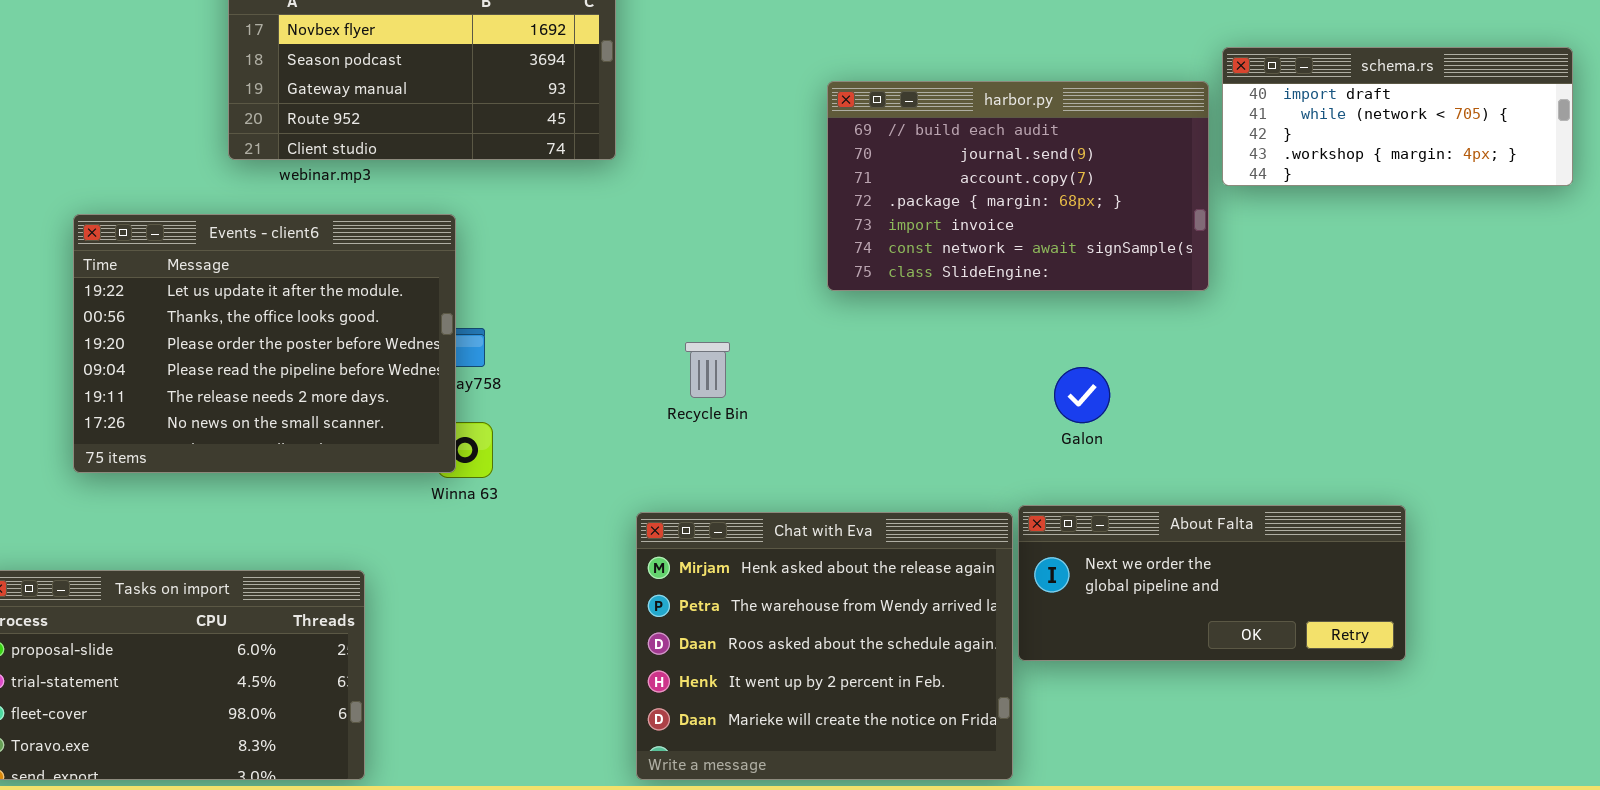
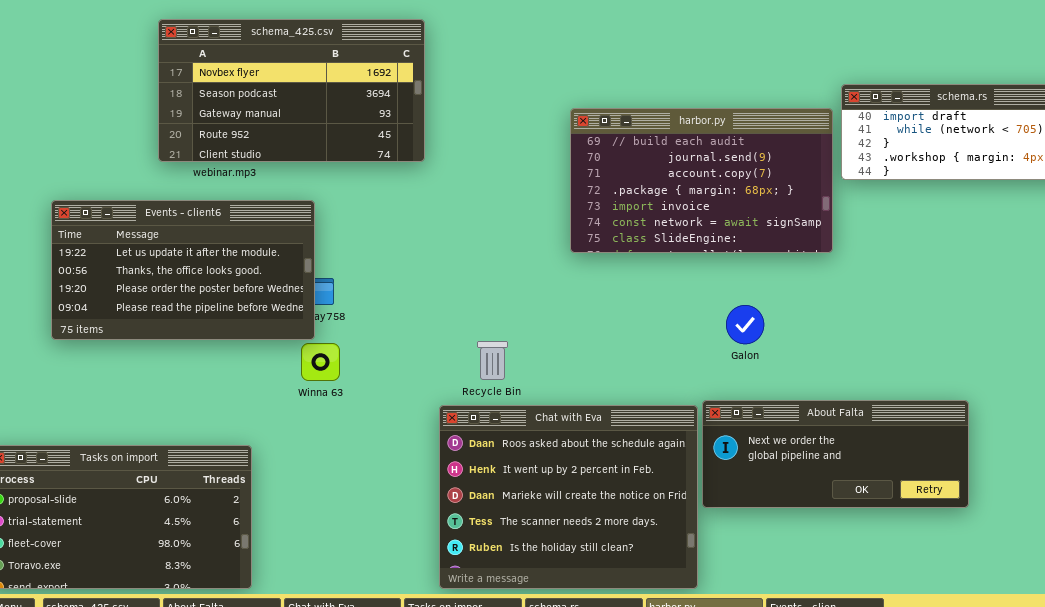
Events - client6: [73,214,456,473] -> [51,200,315,340], resized
Recycle Bin: [685,342,730,398] -> [477,341,508,380], moved
Chat with Eva: [636,512,1013,780] -> [439,405,698,589], scrolled down 2 rows

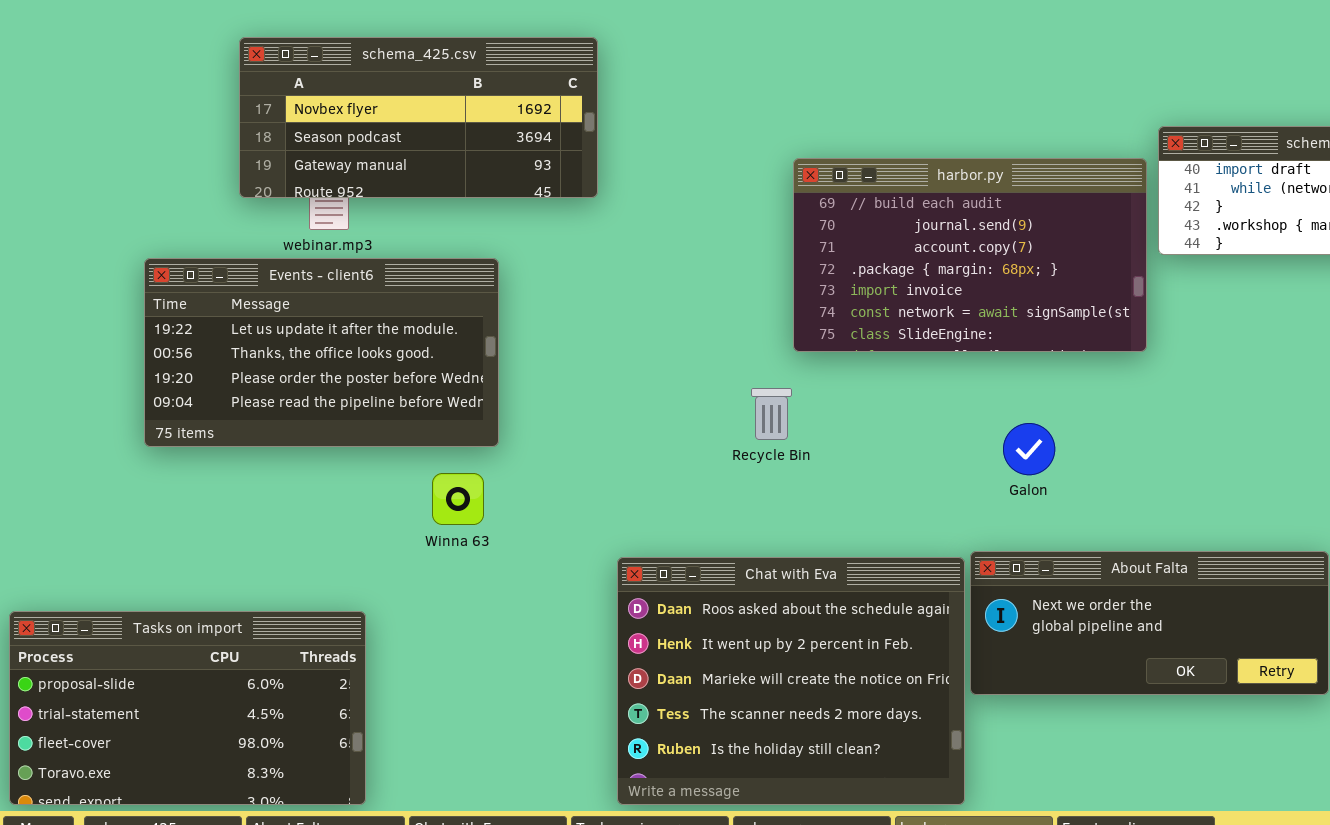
schema_425.csv: [158,19,425,162] -> [239,37,598,198], resized
Events - client6: [51,200,315,340] -> [144,258,499,447], moved
Recycle Bin: [477,341,508,380] -> [751,388,792,440], moved

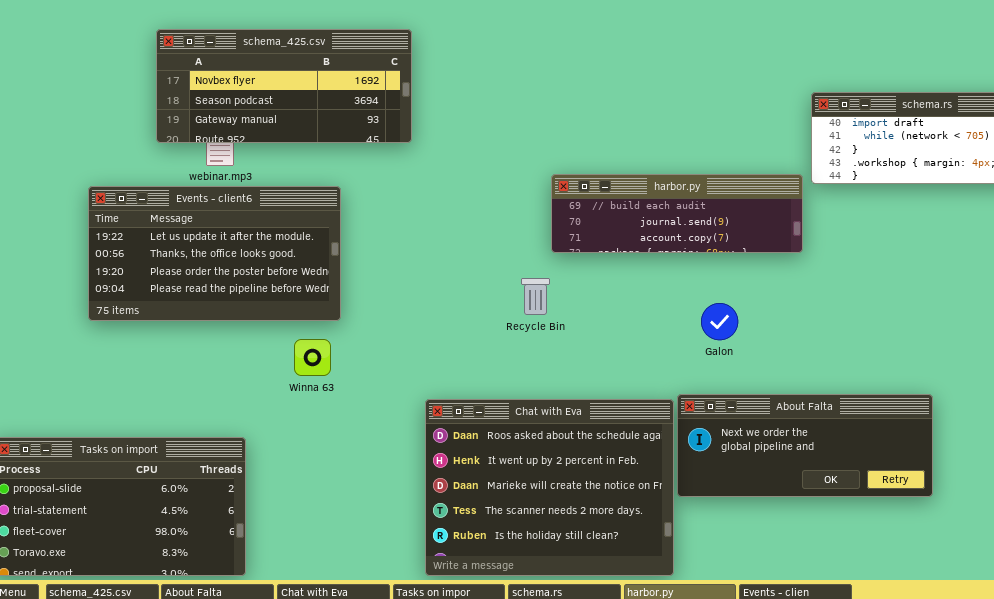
harbor.py: [793,158,1147,352] -> [551,174,803,253], resized

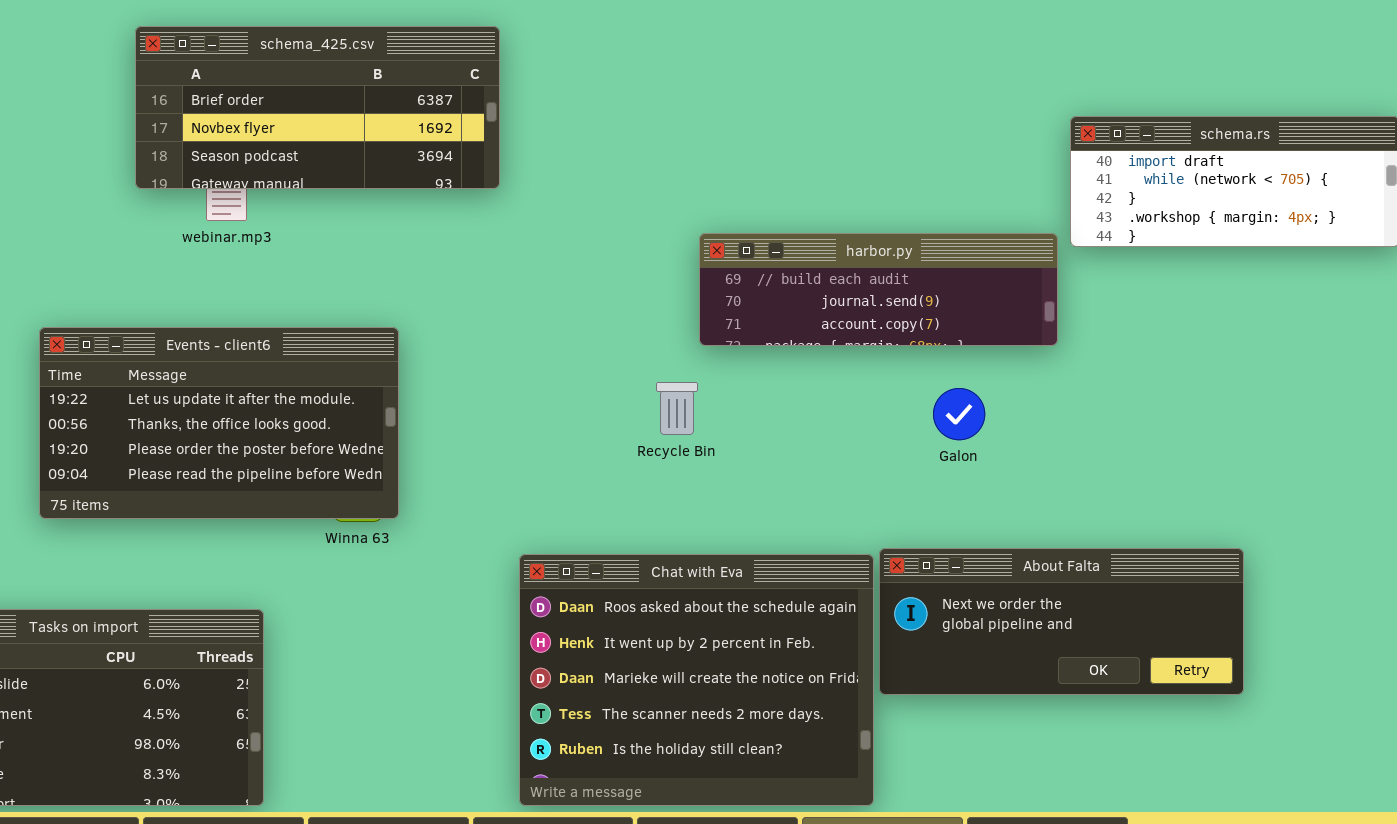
schema_425.csv: [156,29,412,143] -> [135,26,500,189], scrolled up 1 row
Events - client6: [88,186,341,321] -> [39,327,399,519], moved
Galon: [701,303,738,340] -> [933,388,985,440], moved

